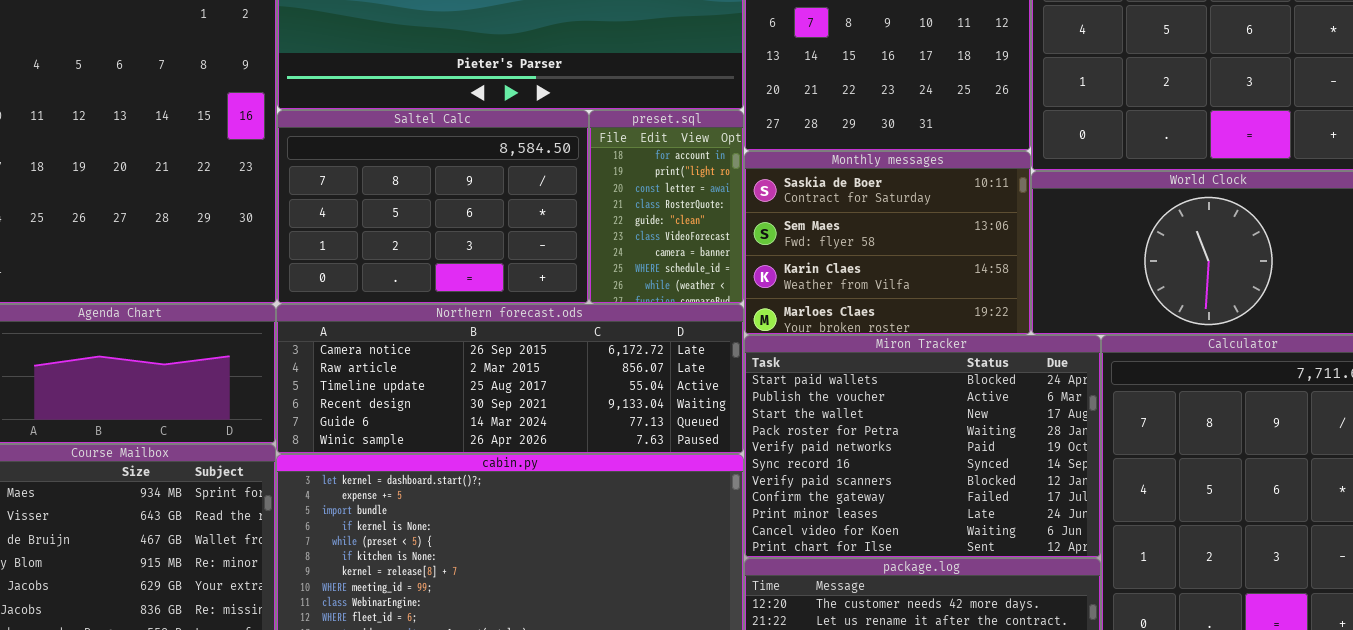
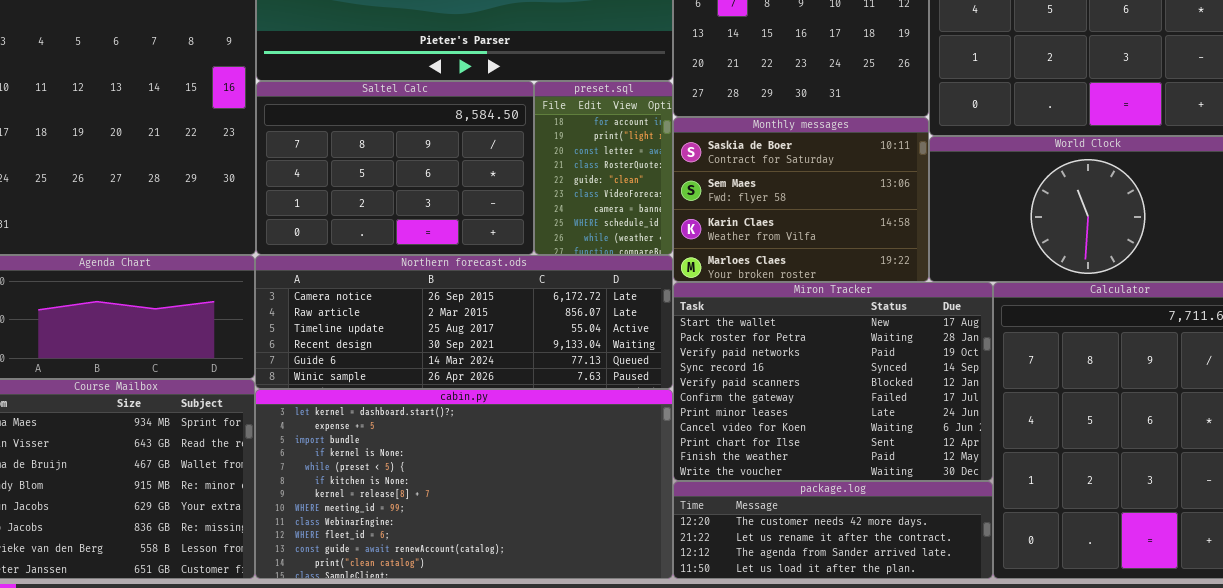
Miron Tracker: [744,335,1101,558] -> [673,282,993,481], scrolled down 2 rows

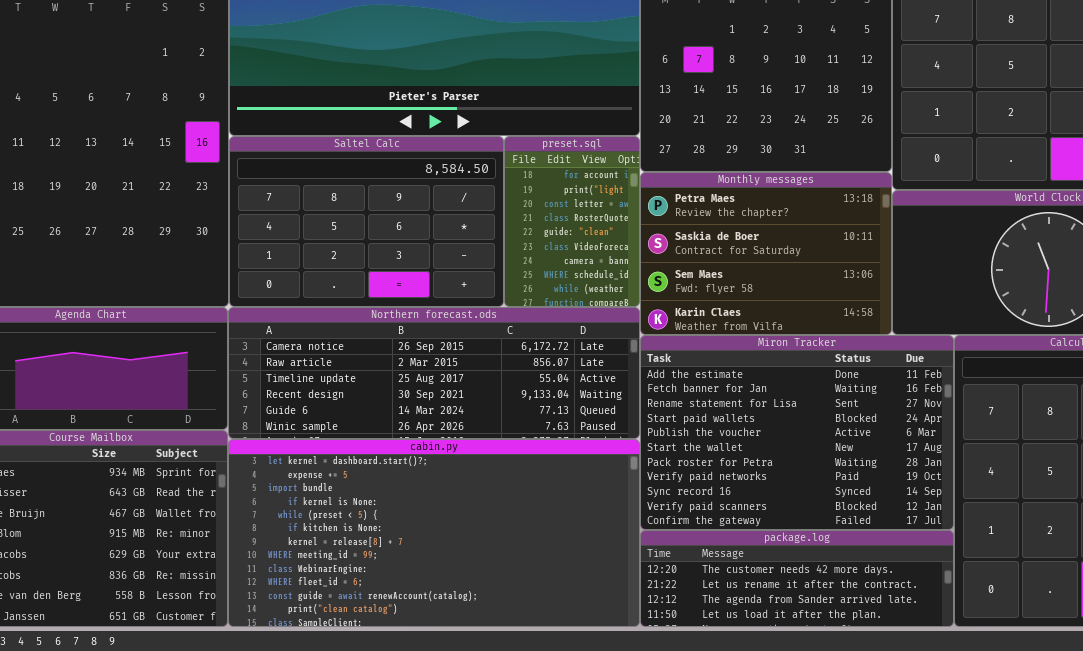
Monthly messages: [673,117,929,282] -> [640,172,892,335], scrolled up 1 row
Miron Tracker: [673,282,993,481] -> [640,335,954,530], scrolled up 5 rows

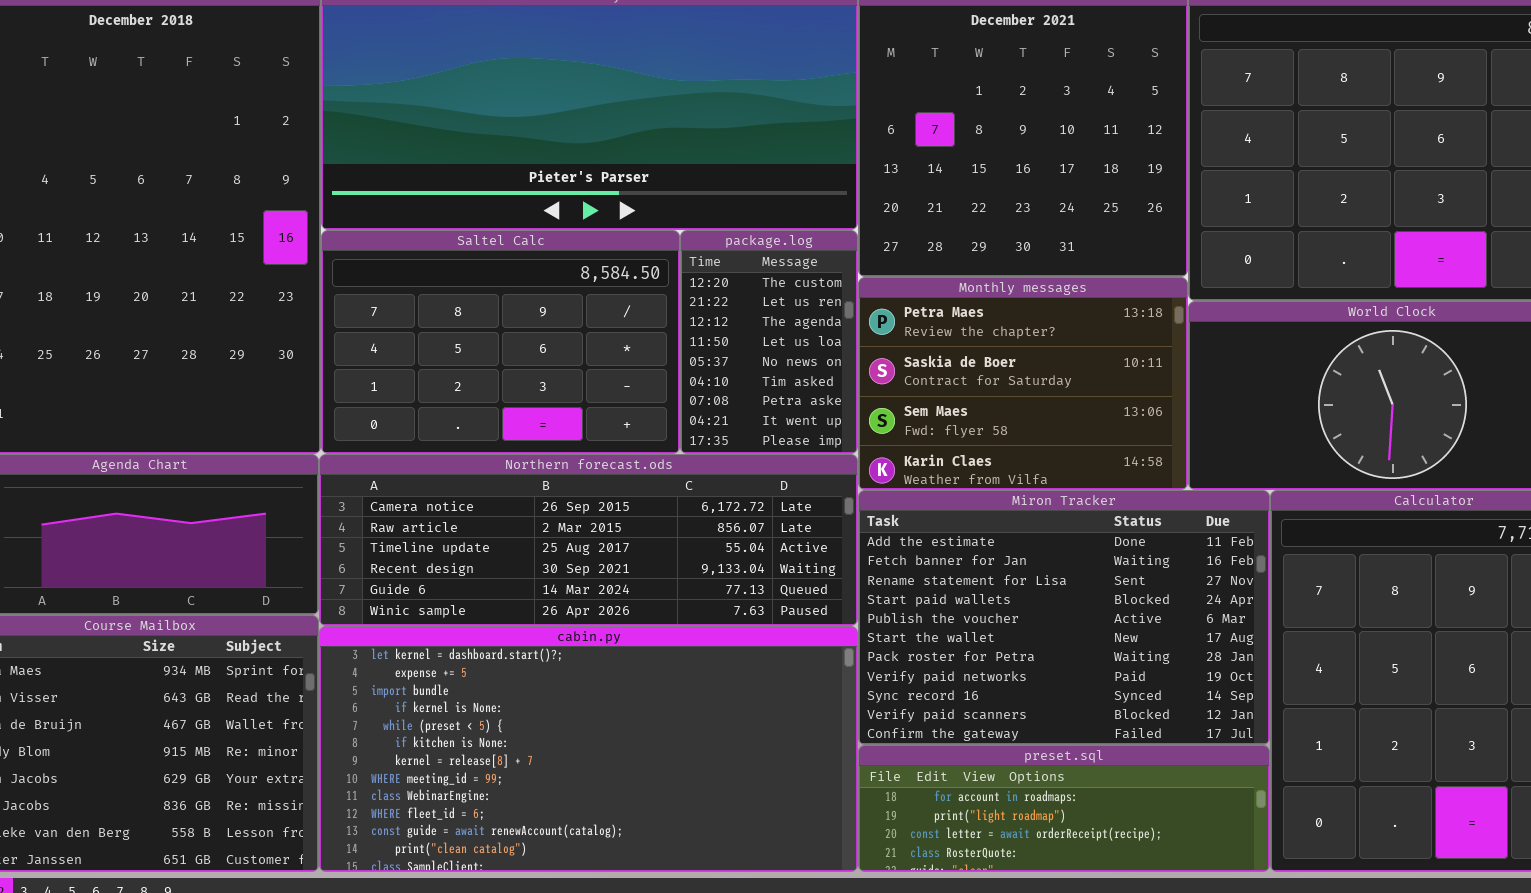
preset.sql: [504,136,640,307] -> [858,745,1270,872], moved, resized
package.log: [640,530,954,627] -> [680,230,858,454], moved, resized

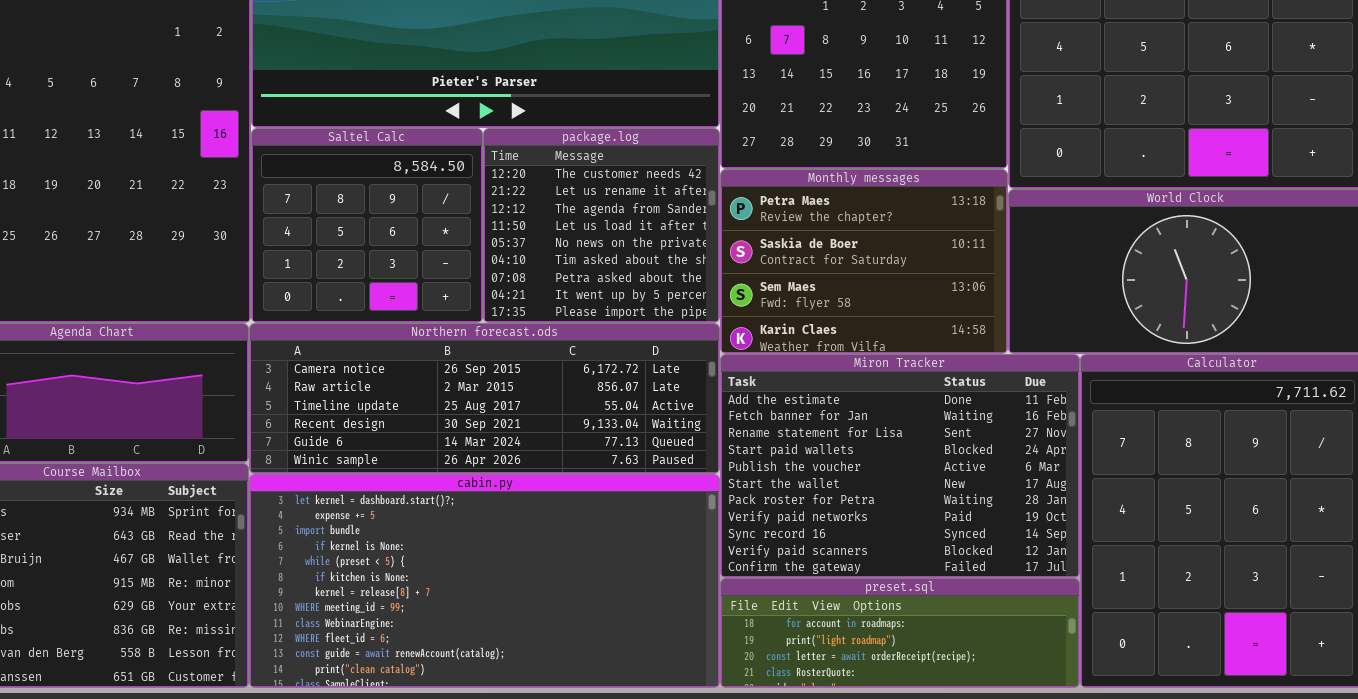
Saltel Calc: [321,230,680,454] -> [251,128,483,323], resized
package.log: [680,230,858,454] -> [483,128,720,323], resized

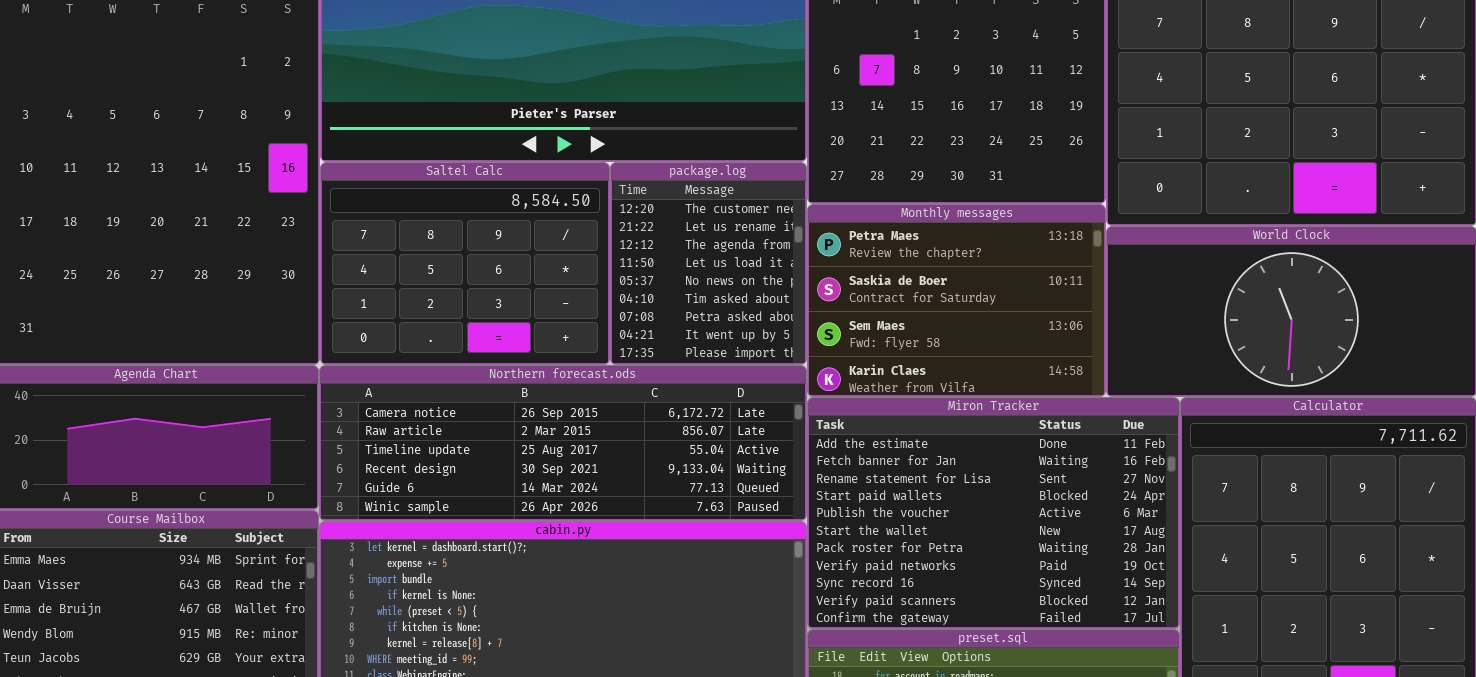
Saltel Calc: [251,128,483,323] -> [320,162,610,365], resized
package.log: [483,128,720,323] -> [610,162,807,365], resized

